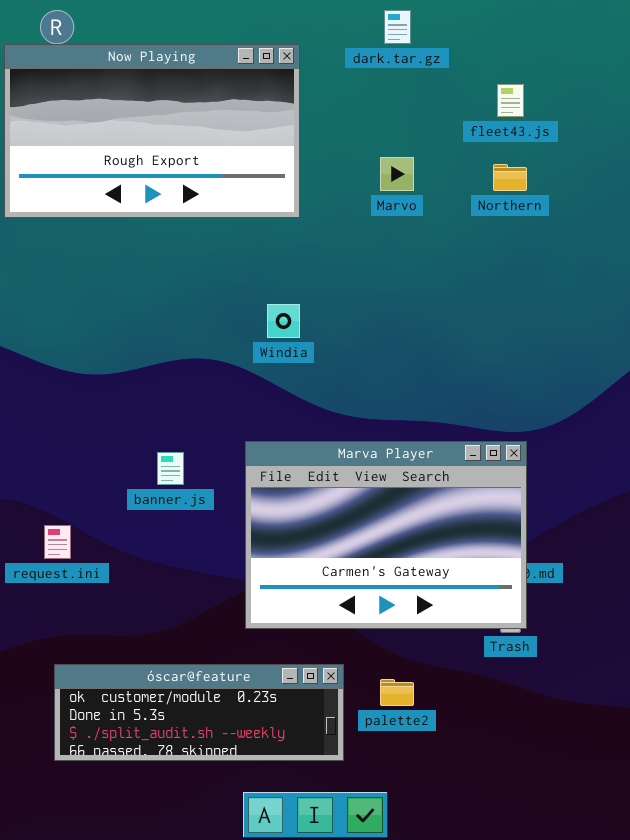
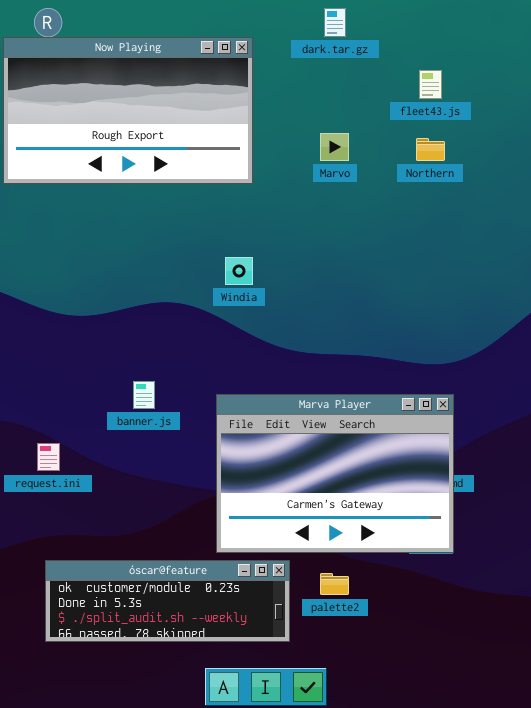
Marva Player: [245,441,527,629] -> [216,394,454,553], moved

